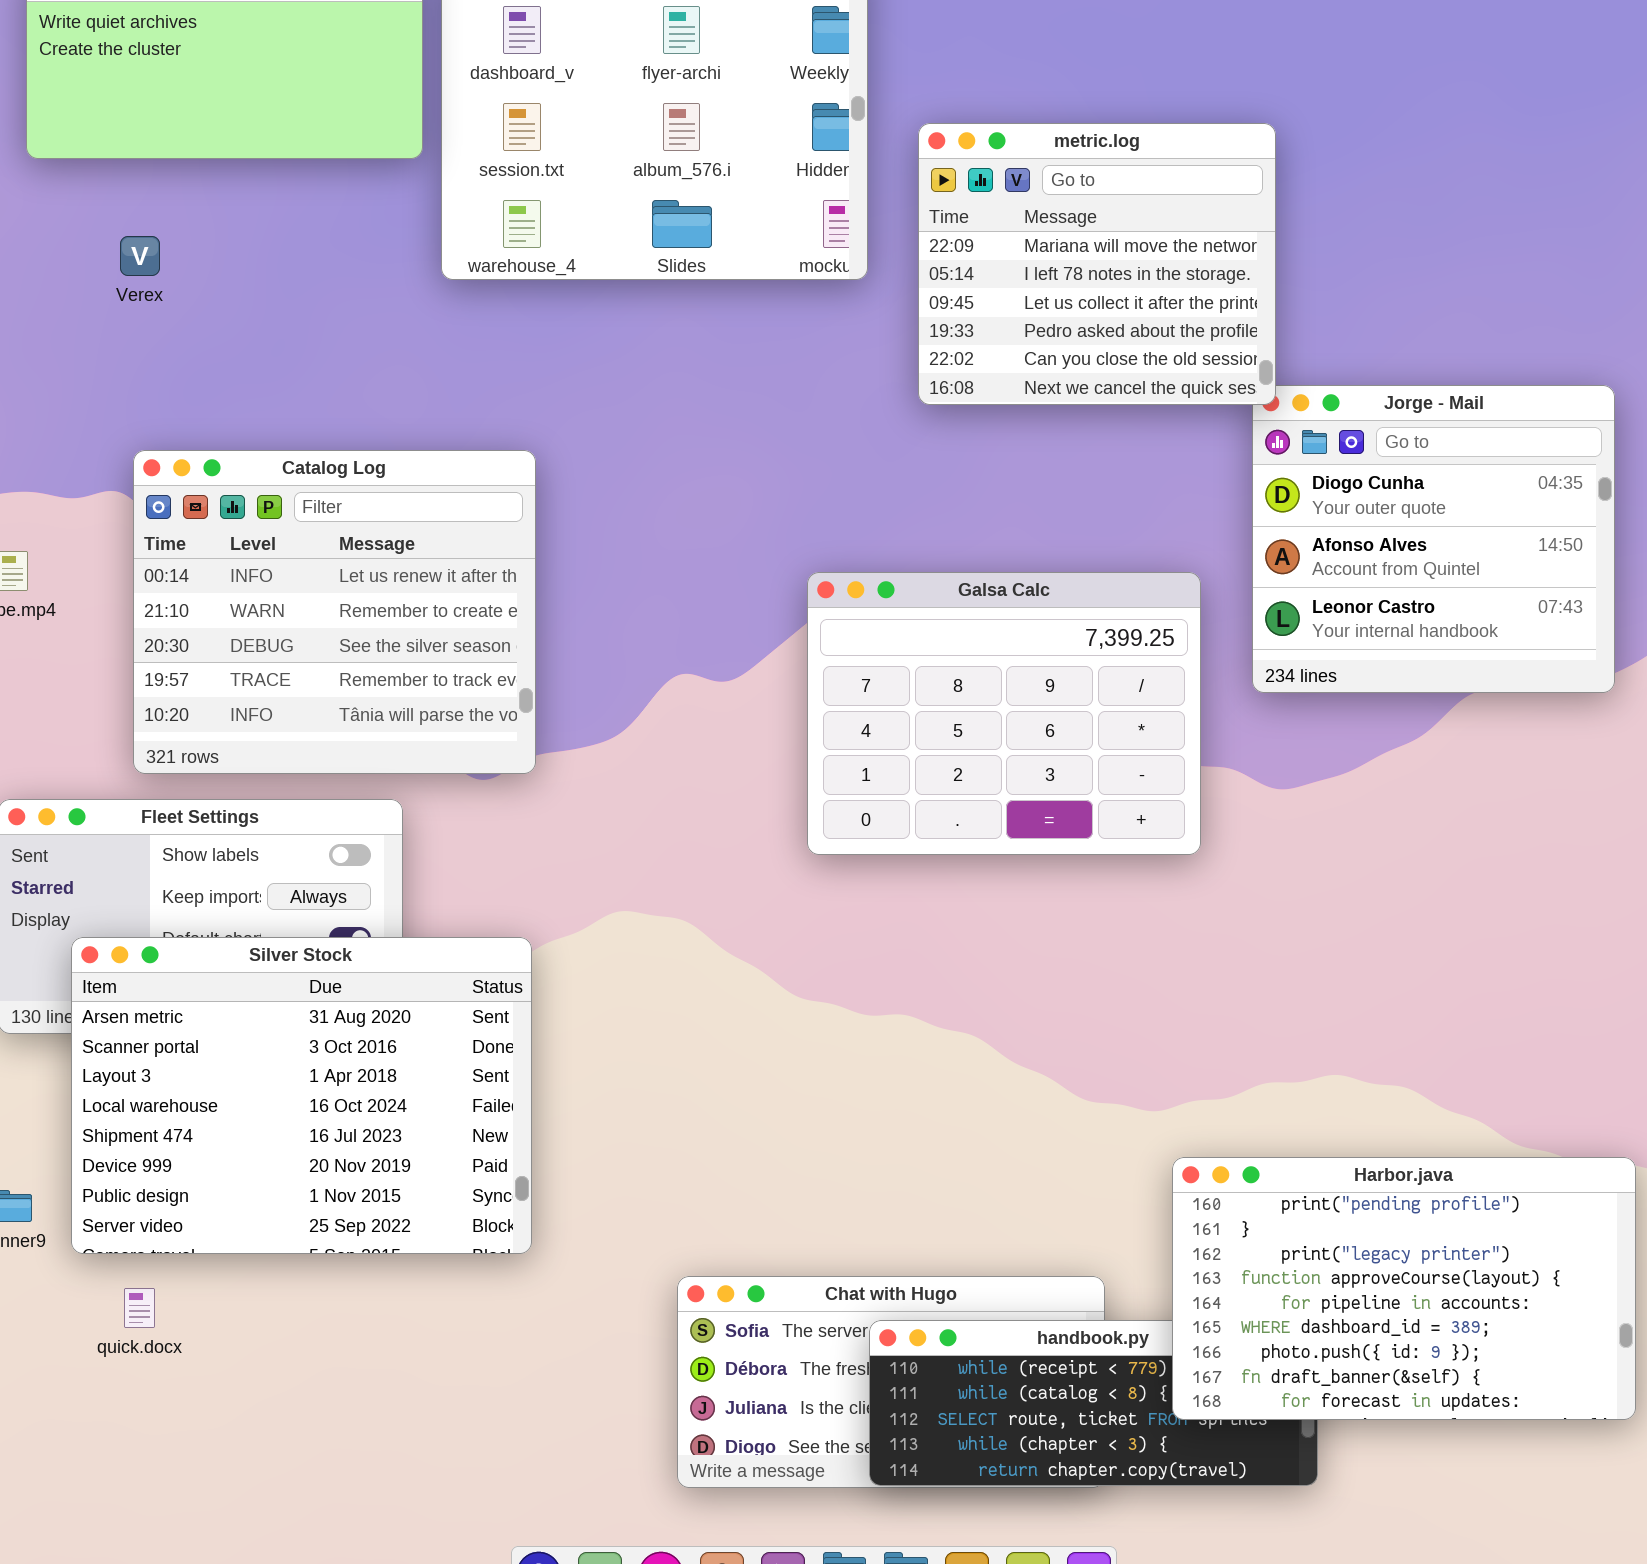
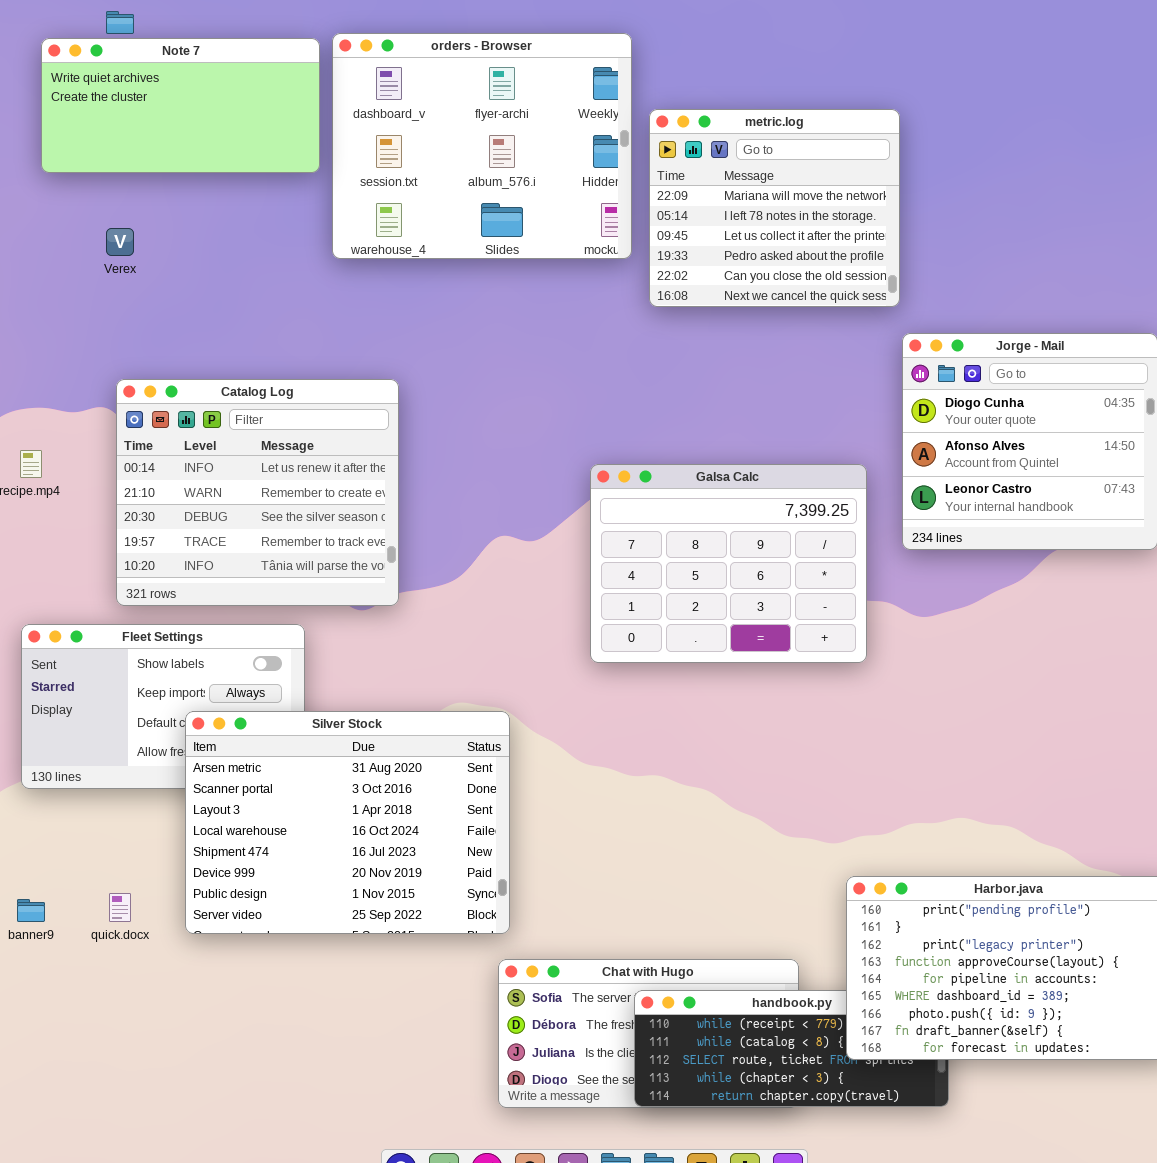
metric.log: [918,123,1276,405] -> [649,109,900,307], moved
Silver Stock: [71,937,532,1254] -> [185,711,510,934], moved
quick.docx: [124,1288,155,1328] -> [109,893,131,922], moved

